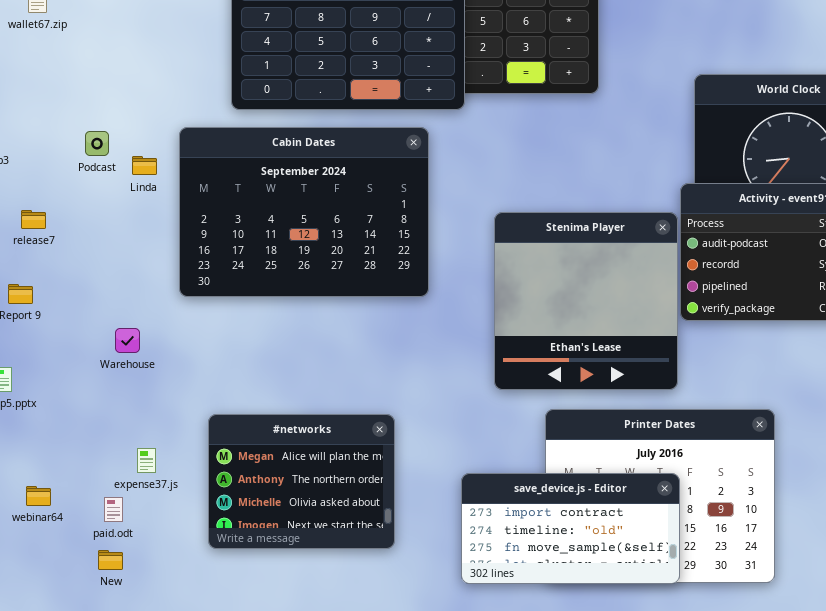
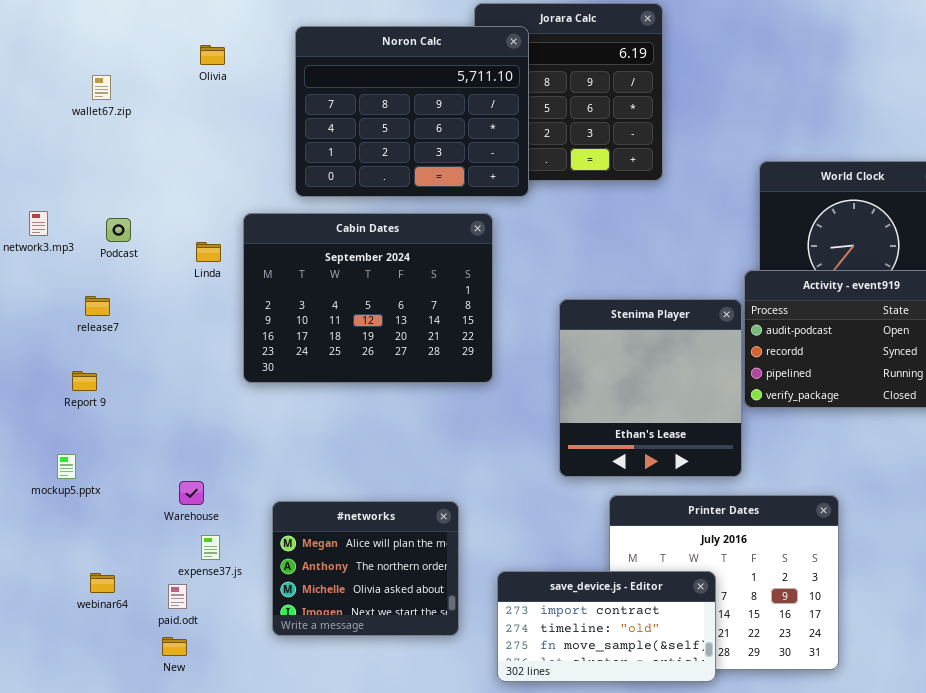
Podcast: [85,131,109,156] -> [106,218,131,242], moved
Warehouse: [115,328,140,353] -> [179,481,204,505], moved
save_device.js - Editor: [461,473,680,584] -> [497,571,716,682], moved

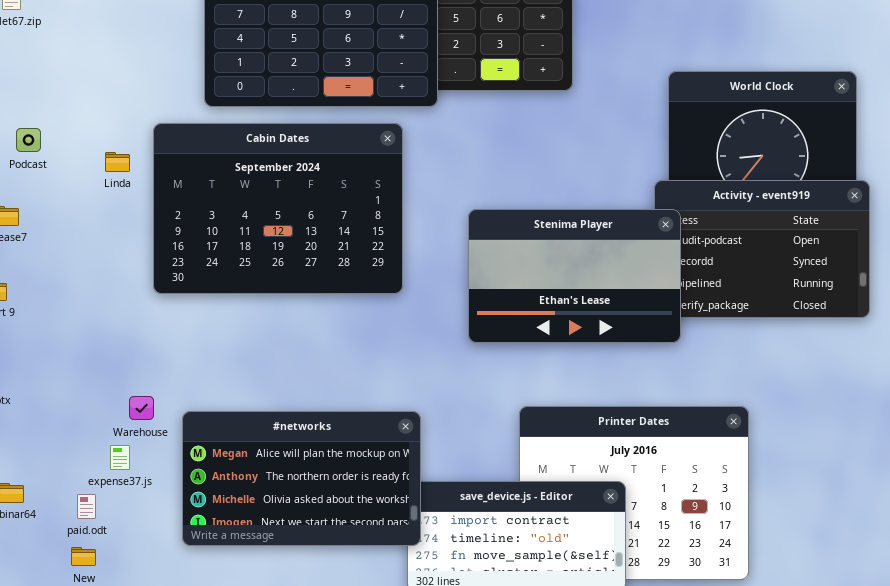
Stenima Player: [559,299,742,477] -> [468,209,681,343], resized
Warehouse: [179,481,204,505] -> [129,396,154,420], moved
#networks: [272,501,459,636] -> [182,411,421,546], resized

